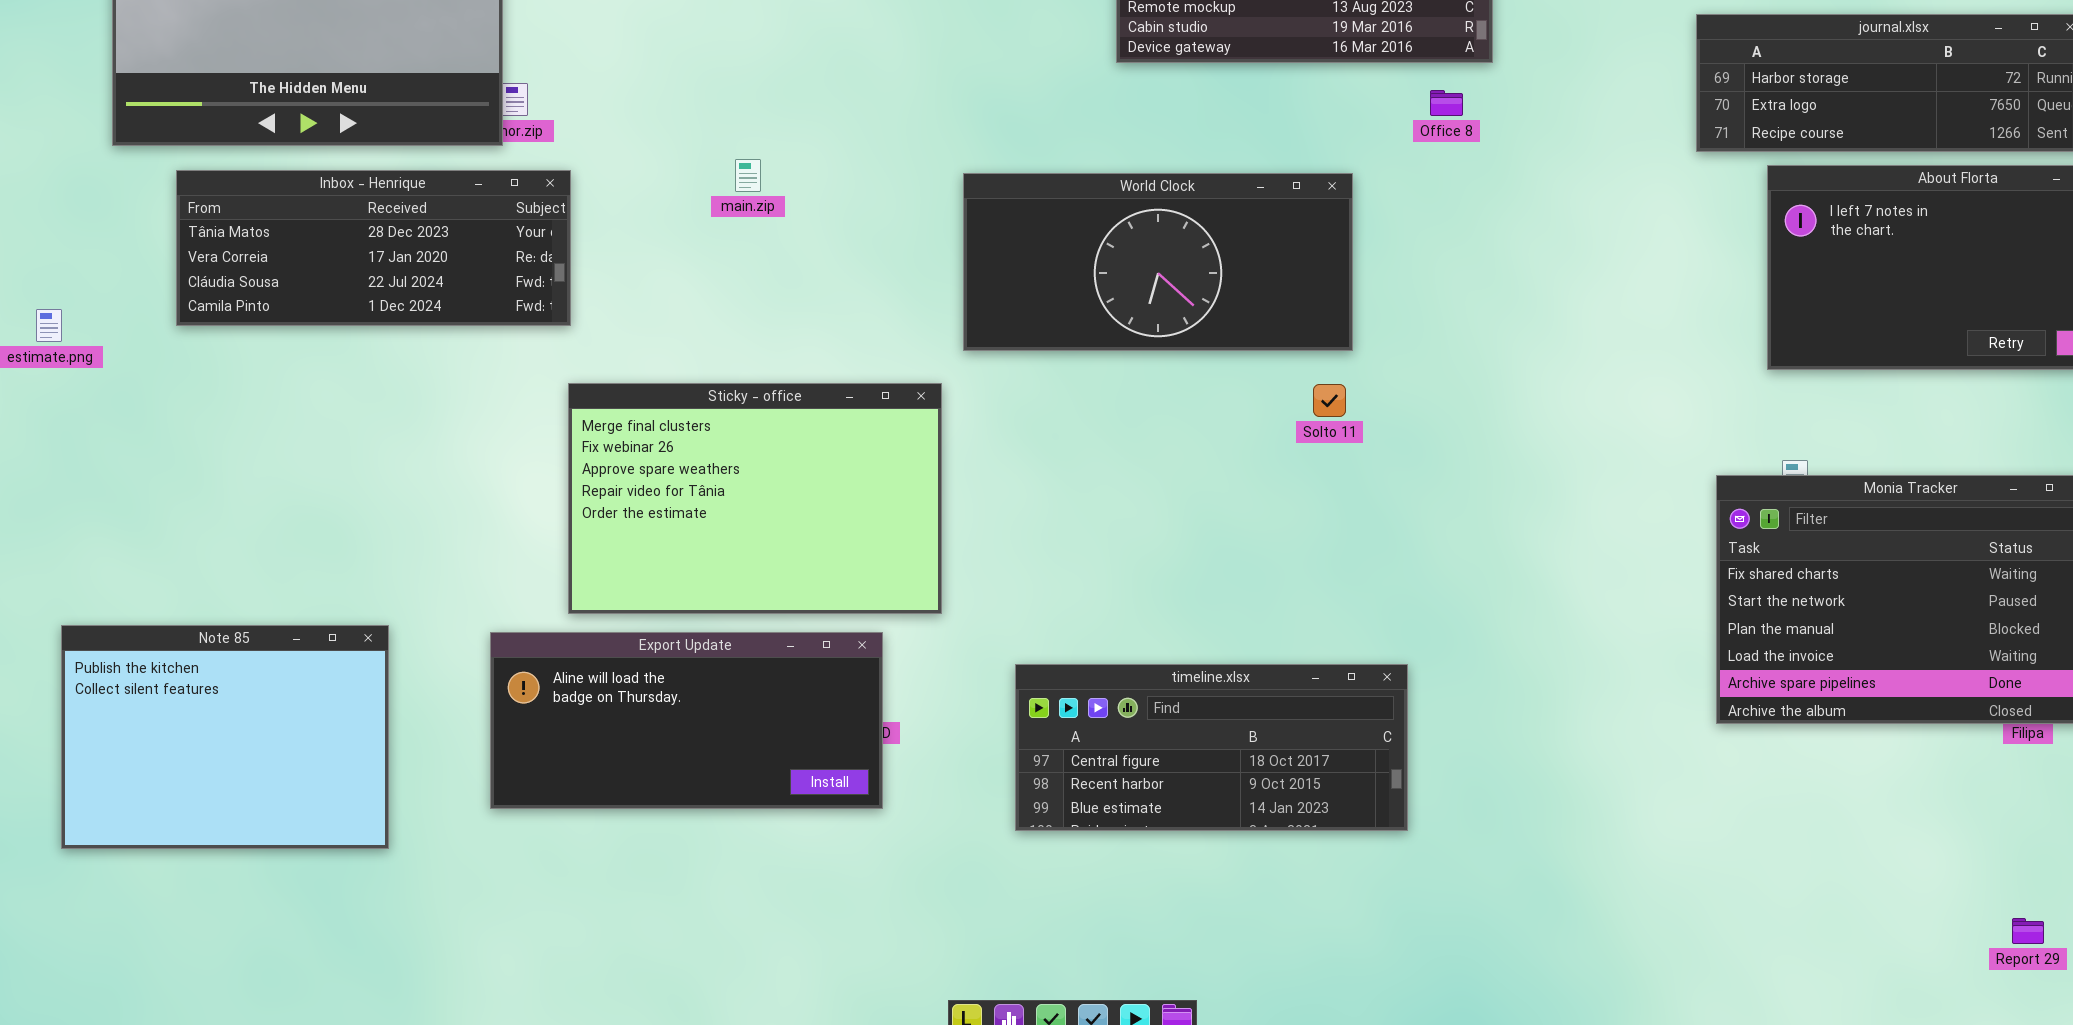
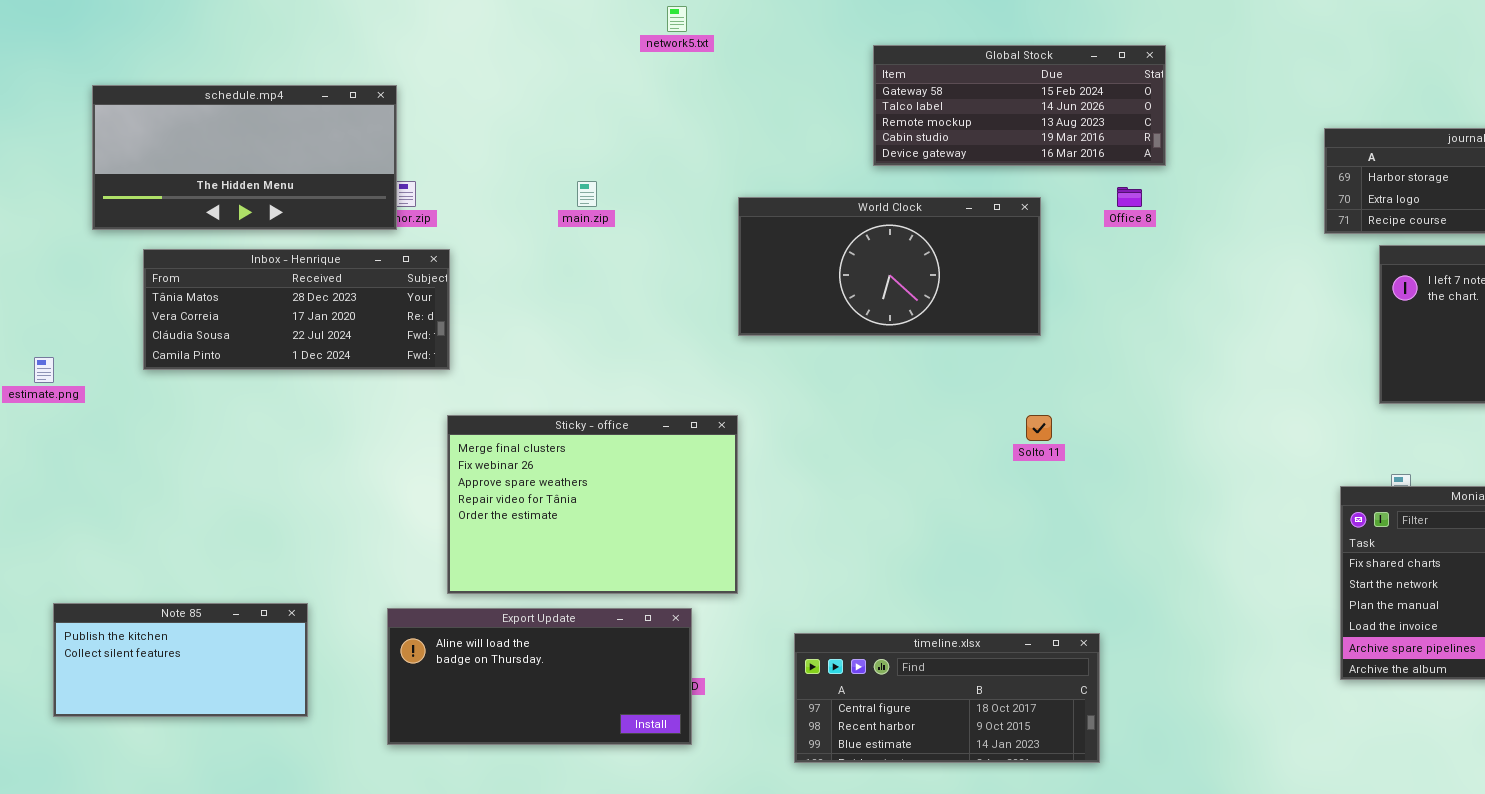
main.zip: [735,159,761,192] -> [577,181,597,207], moved
World Clock: [963,173,1353,351] -> [738,197,1041,336], moved
Note 85: [61,625,389,849] -> [53,603,308,717], resized

